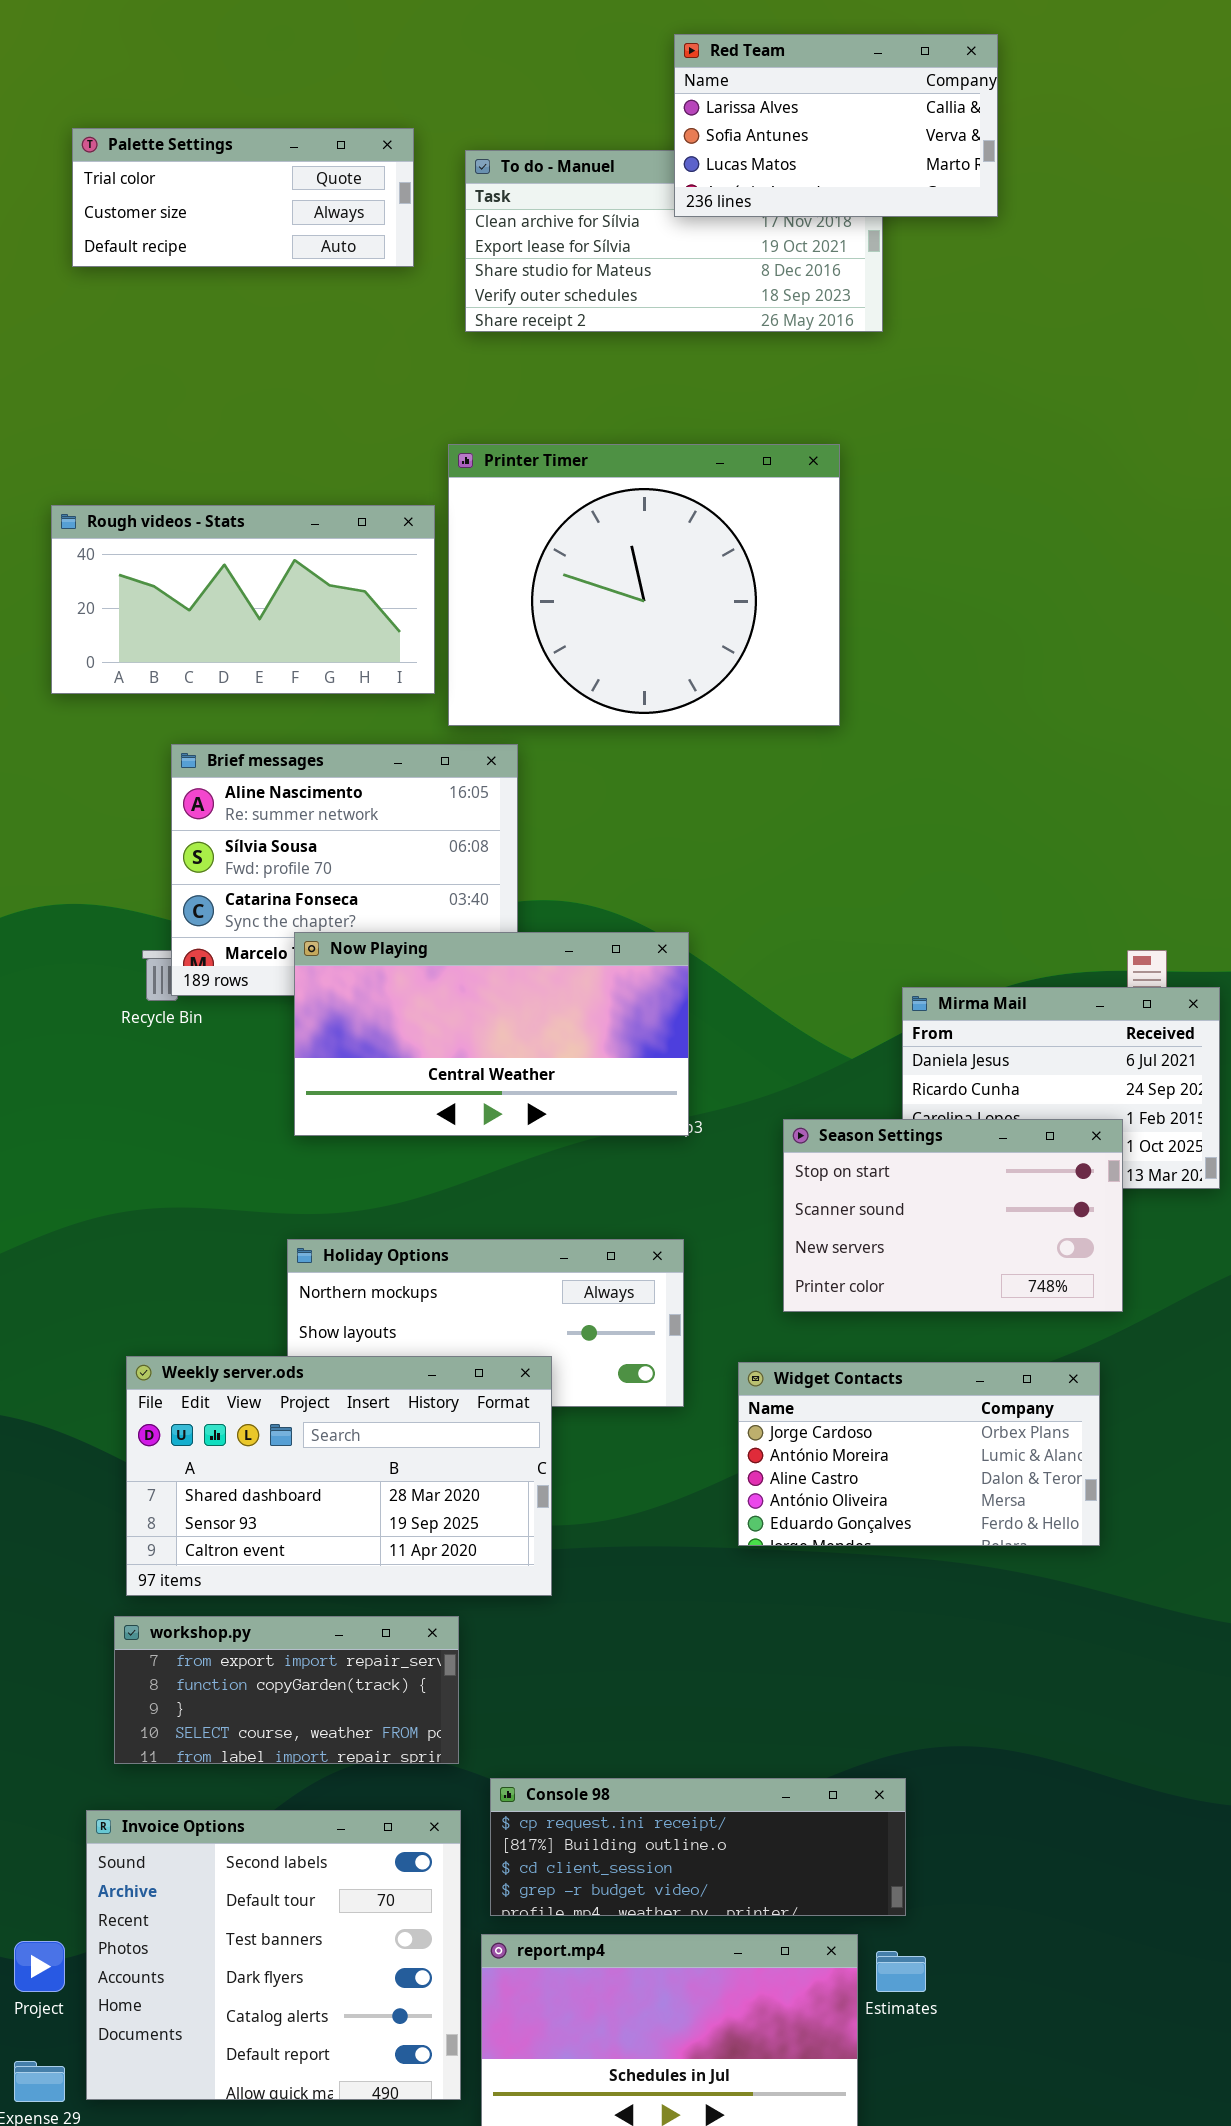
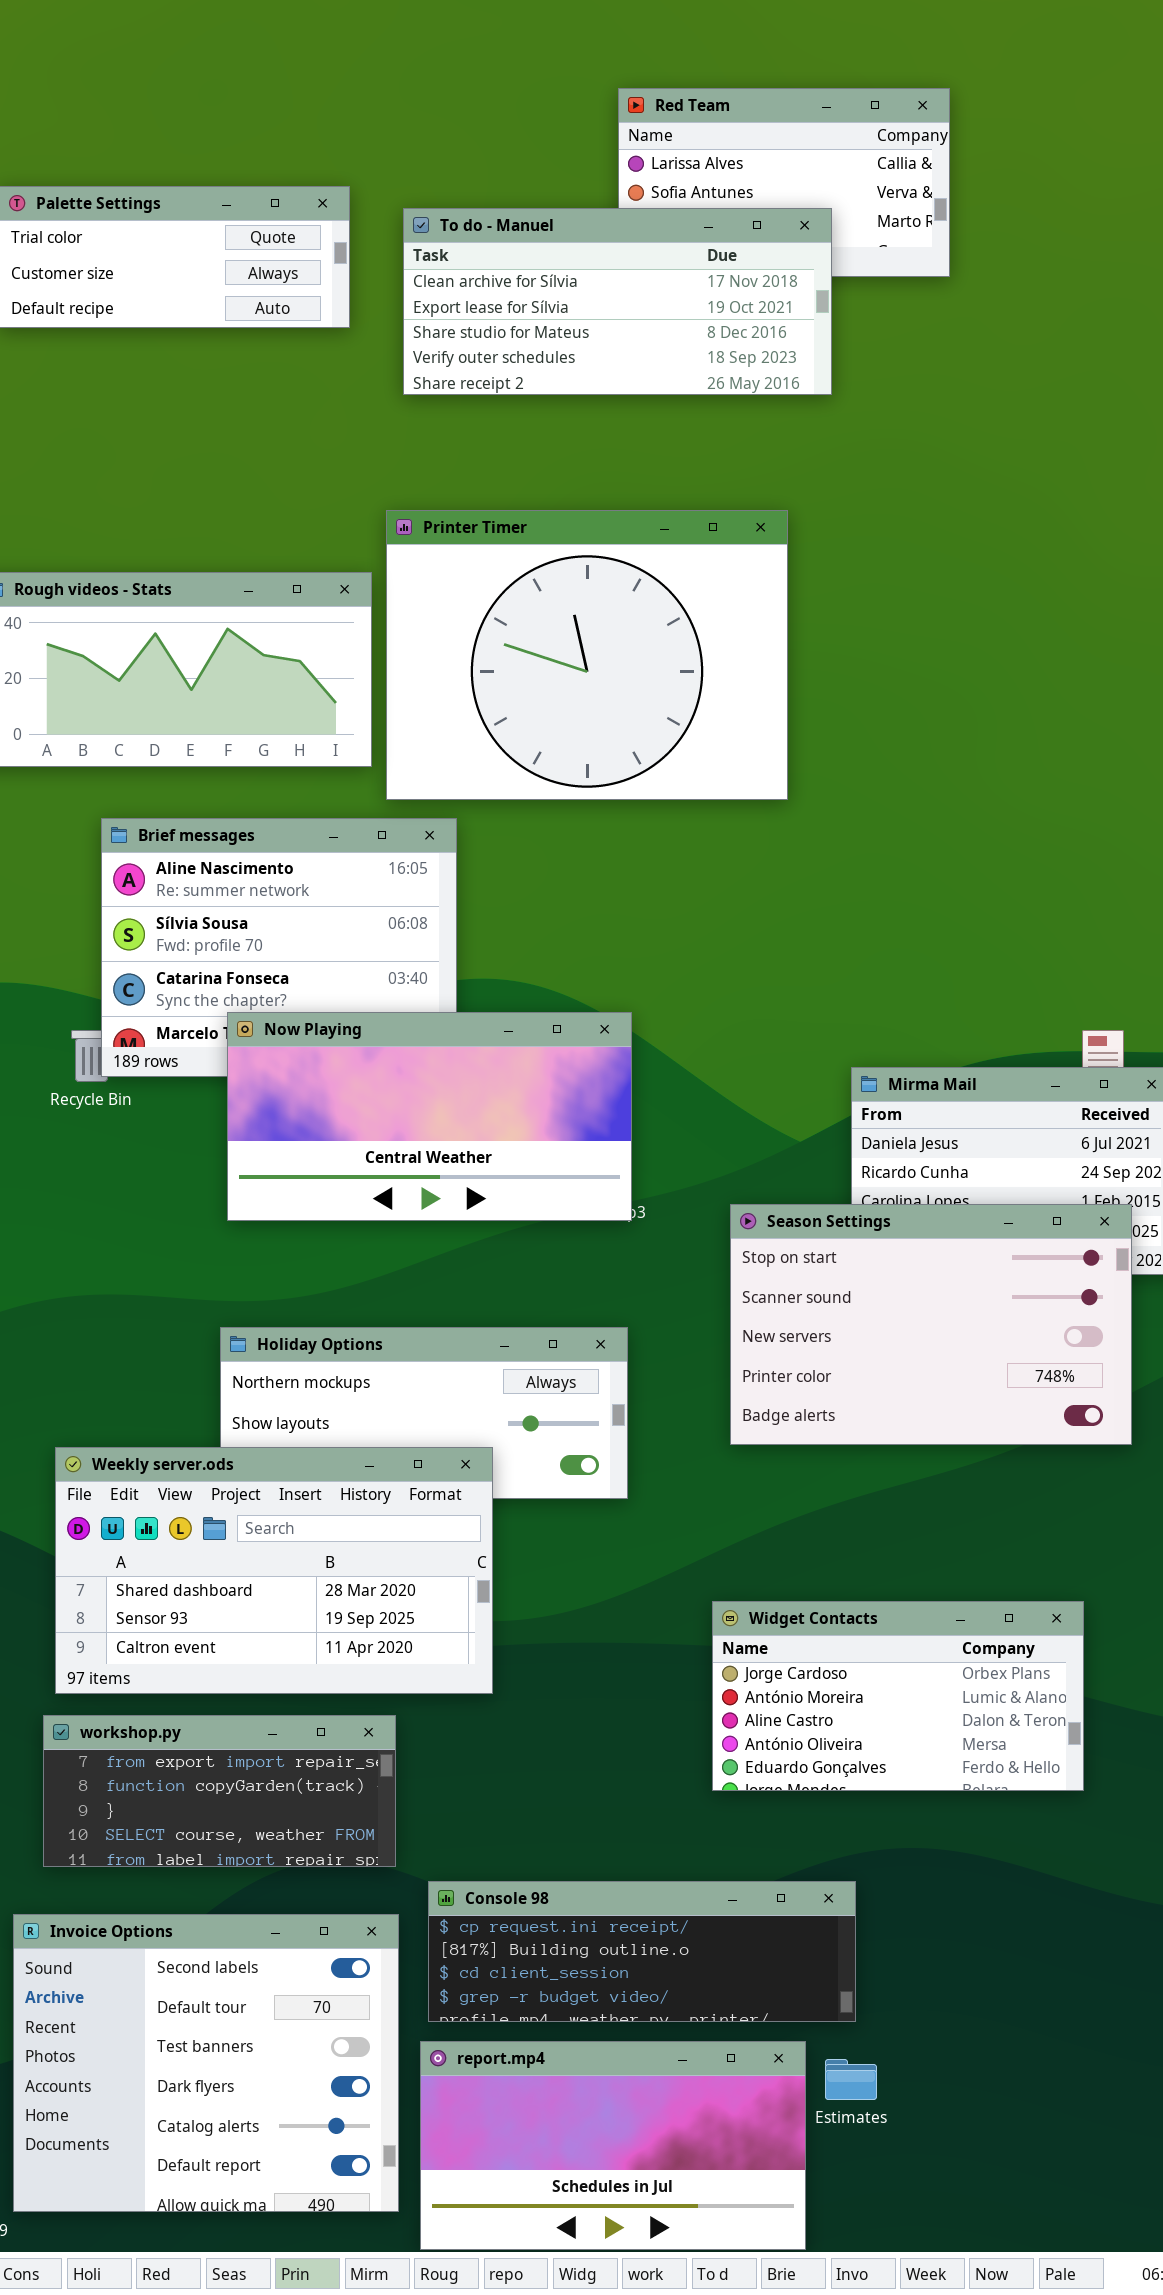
To do - Manuel: [465,150,883,332] -> [403,208,832,395], raised
Season Settings: [783,1119,1123,1312] -> [730,1204,1132,1445], resized
Widget Contacts: [738,1362,1100,1546] -> [712,1601,1084,1791], moved

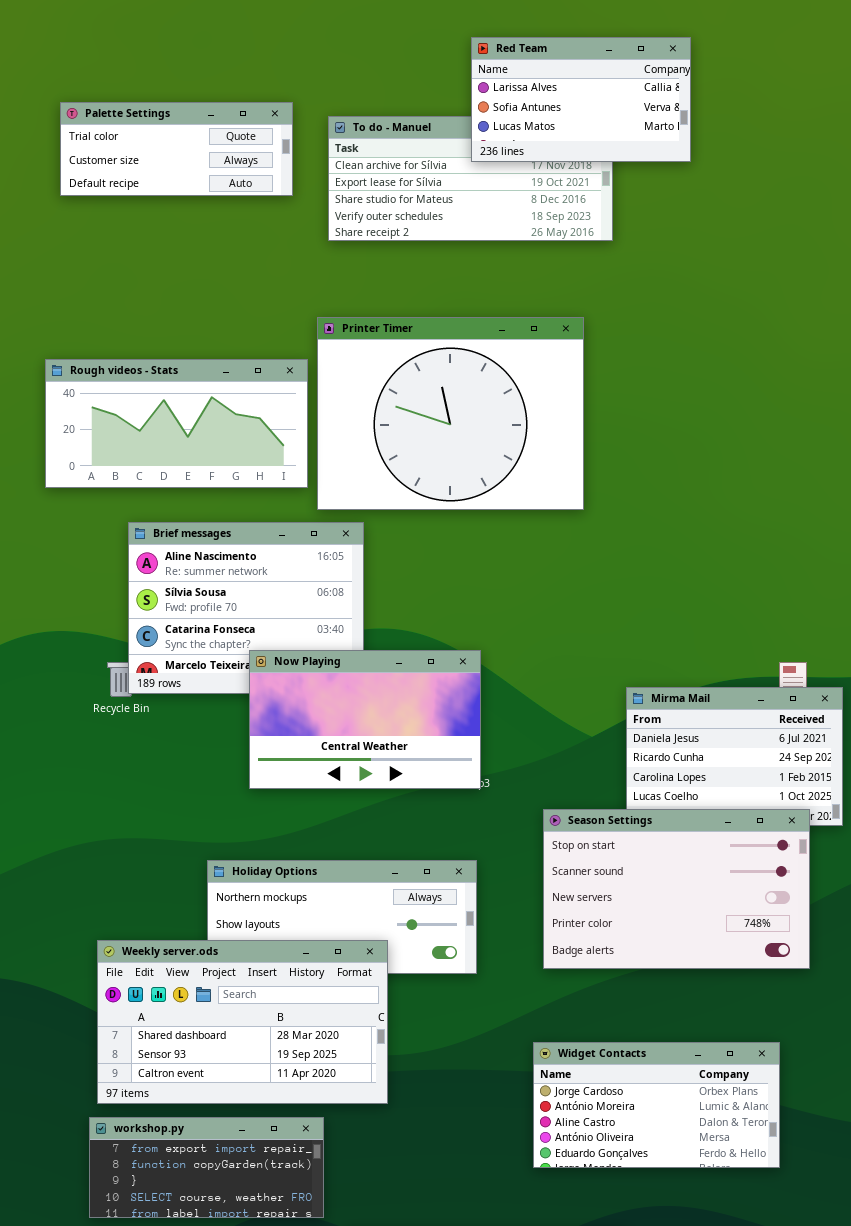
Red Team: [618,88,950,277] -> [471,37,691,162], raised
Now Playing: [227,1012,632,1221] -> [249,650,481,789], resized
Season Settings: [730,1204,1132,1445] -> [543,809,810,969], moved

